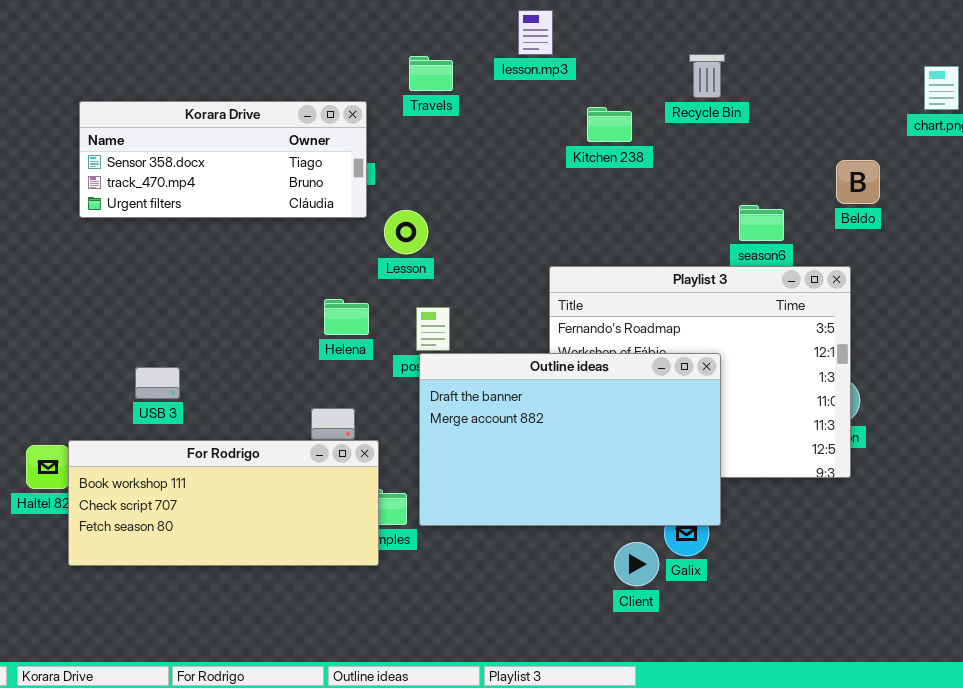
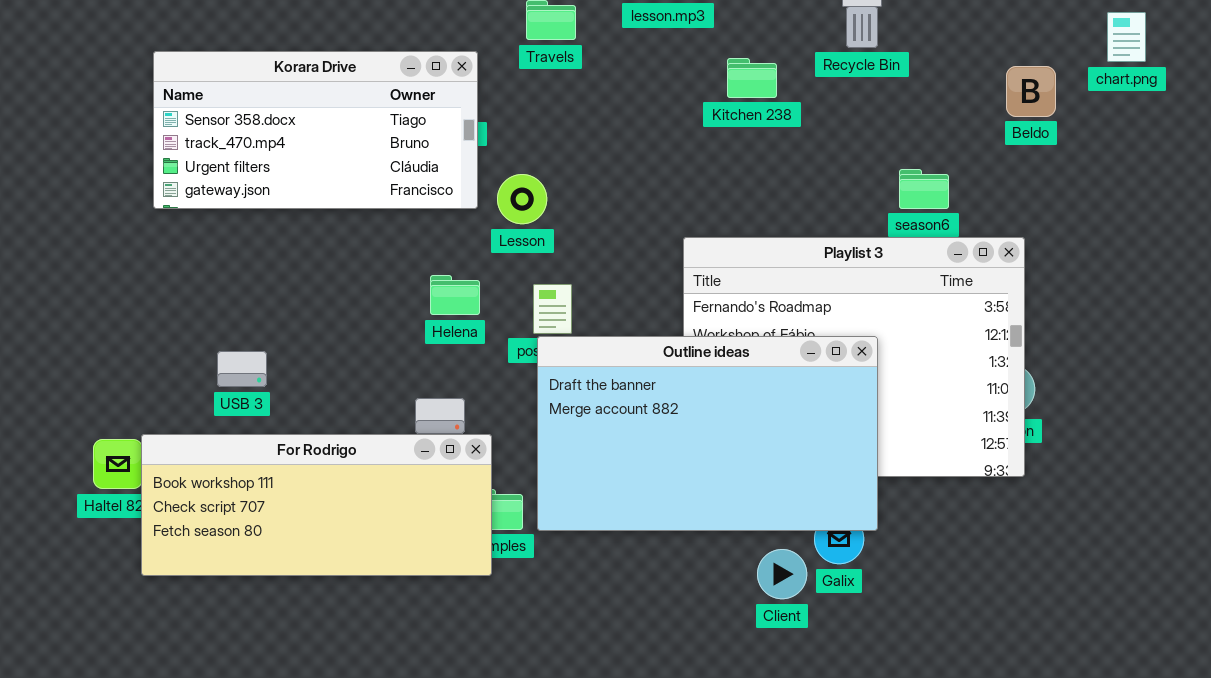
Korara Drive: [79,101,367,218] -> [153,51,478,209], resized
Beldo: [836,160,880,204] -> [1006,66,1056,117], moved

